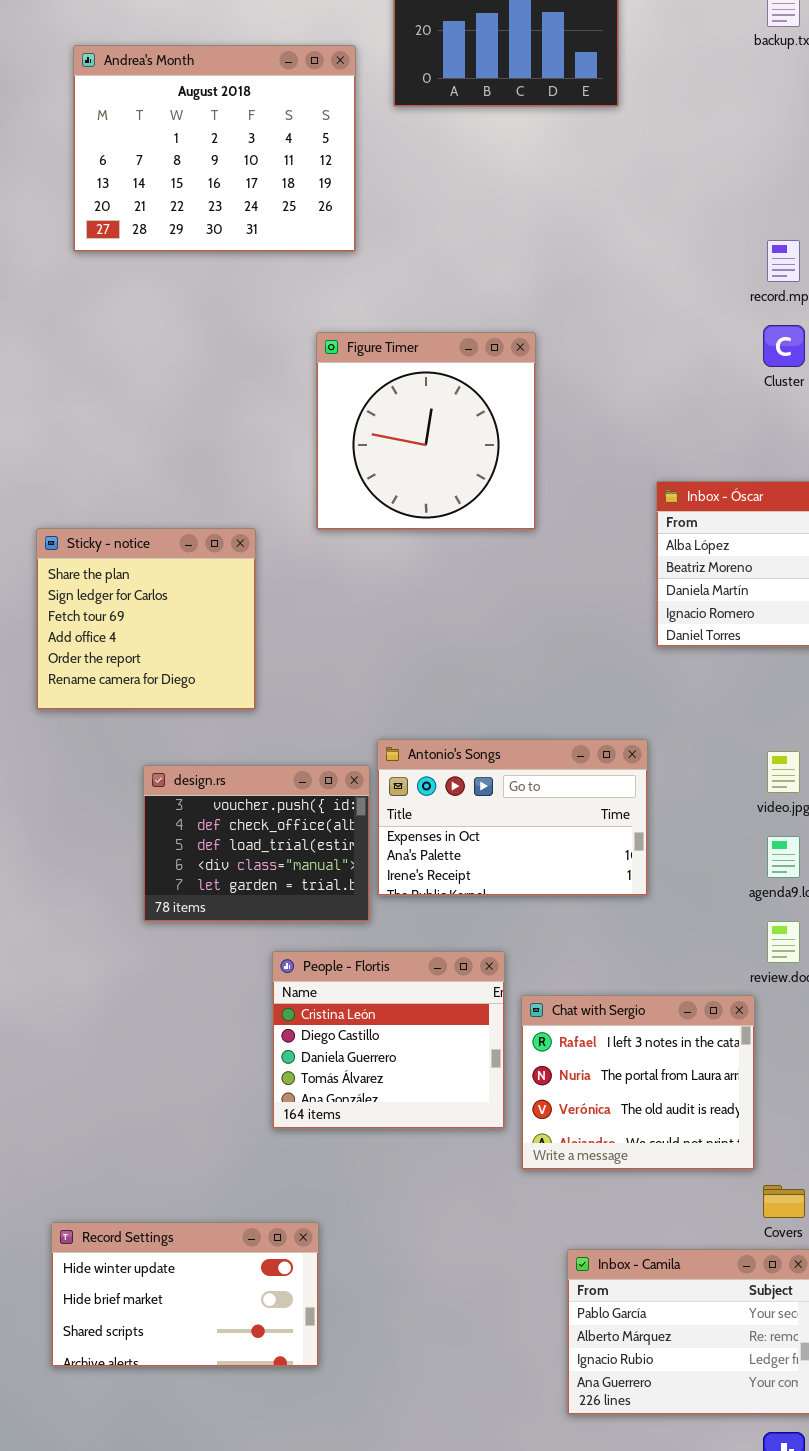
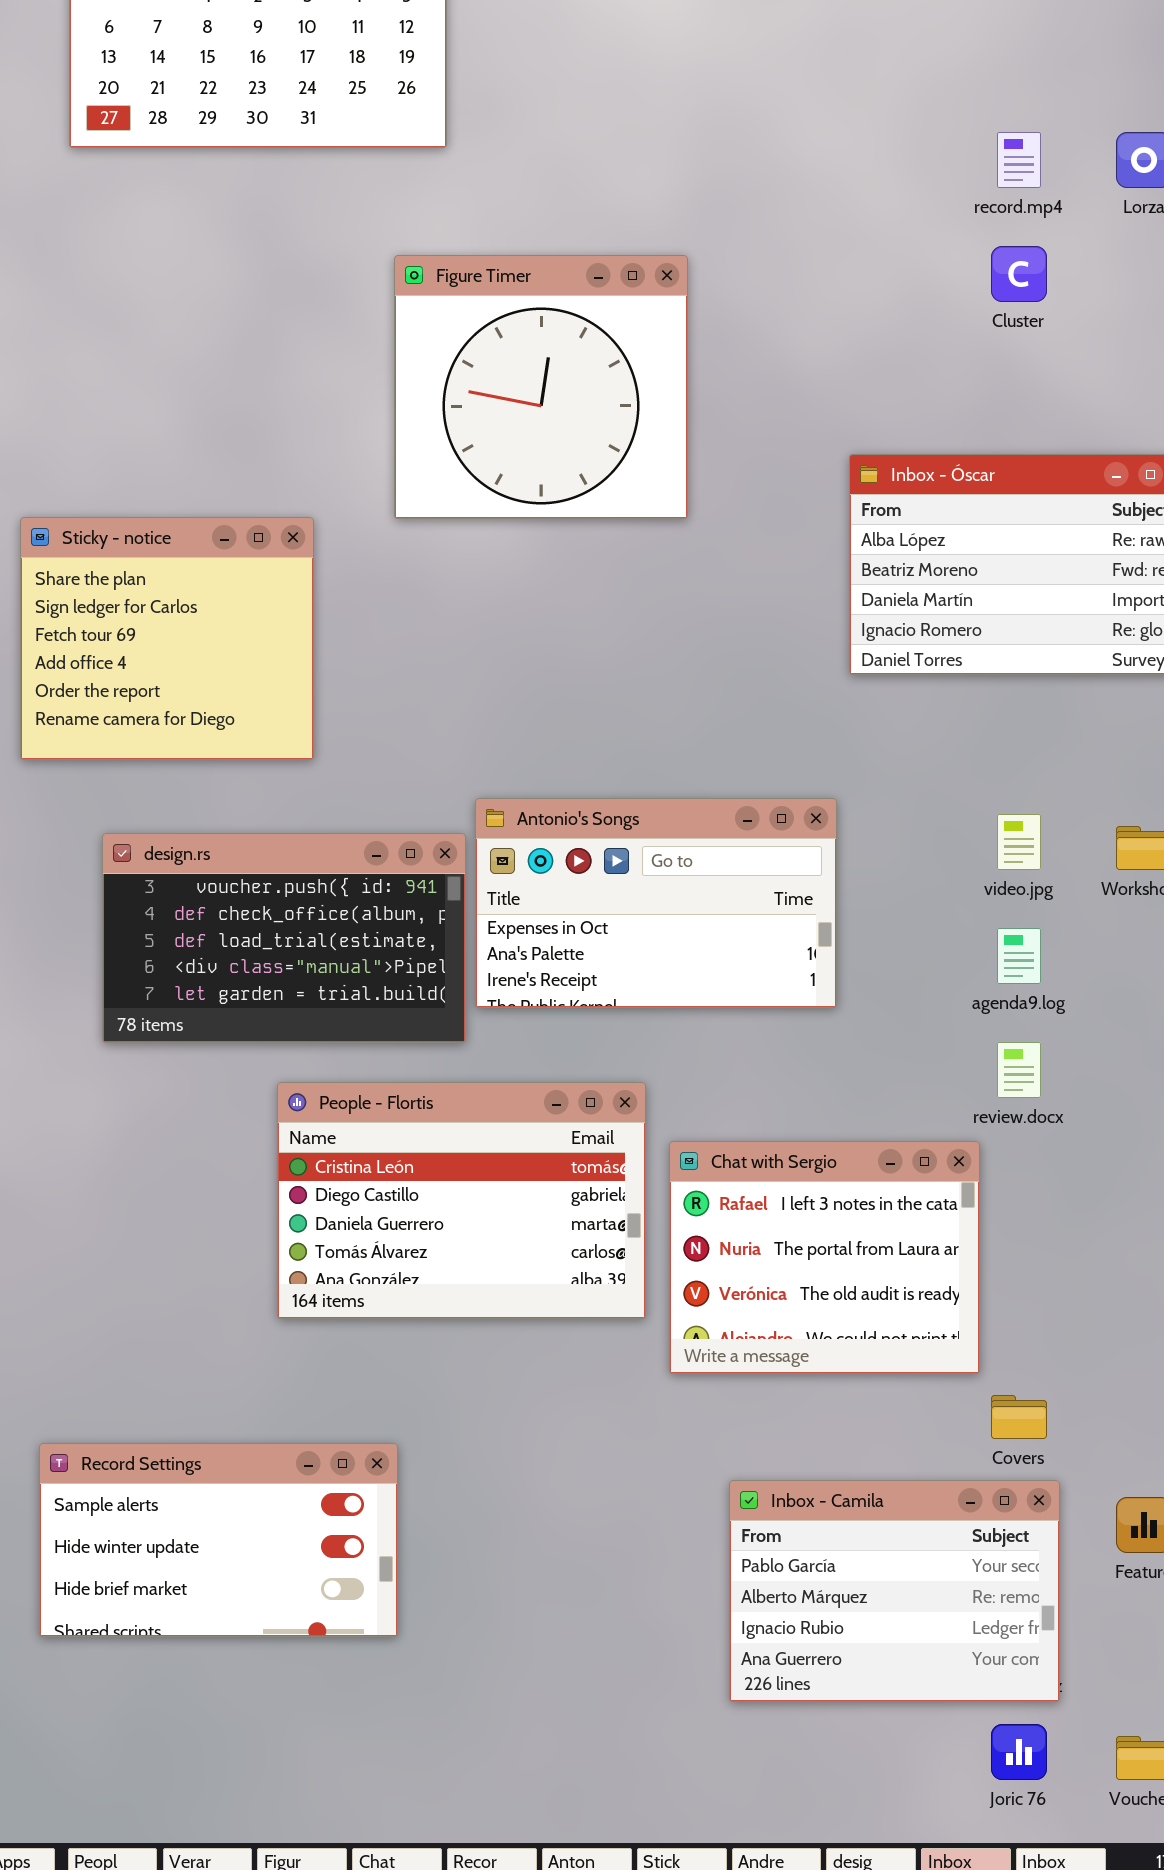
design.rs: [143,765,370,922] -> [102,833,466,1043], resized
People - Flortis: [272,951,505,1129] -> [277,1082,646,1319], resized
Record Settings: [51,1222,319,1367] -> [39,1443,398,1637], scrolled up 1 row

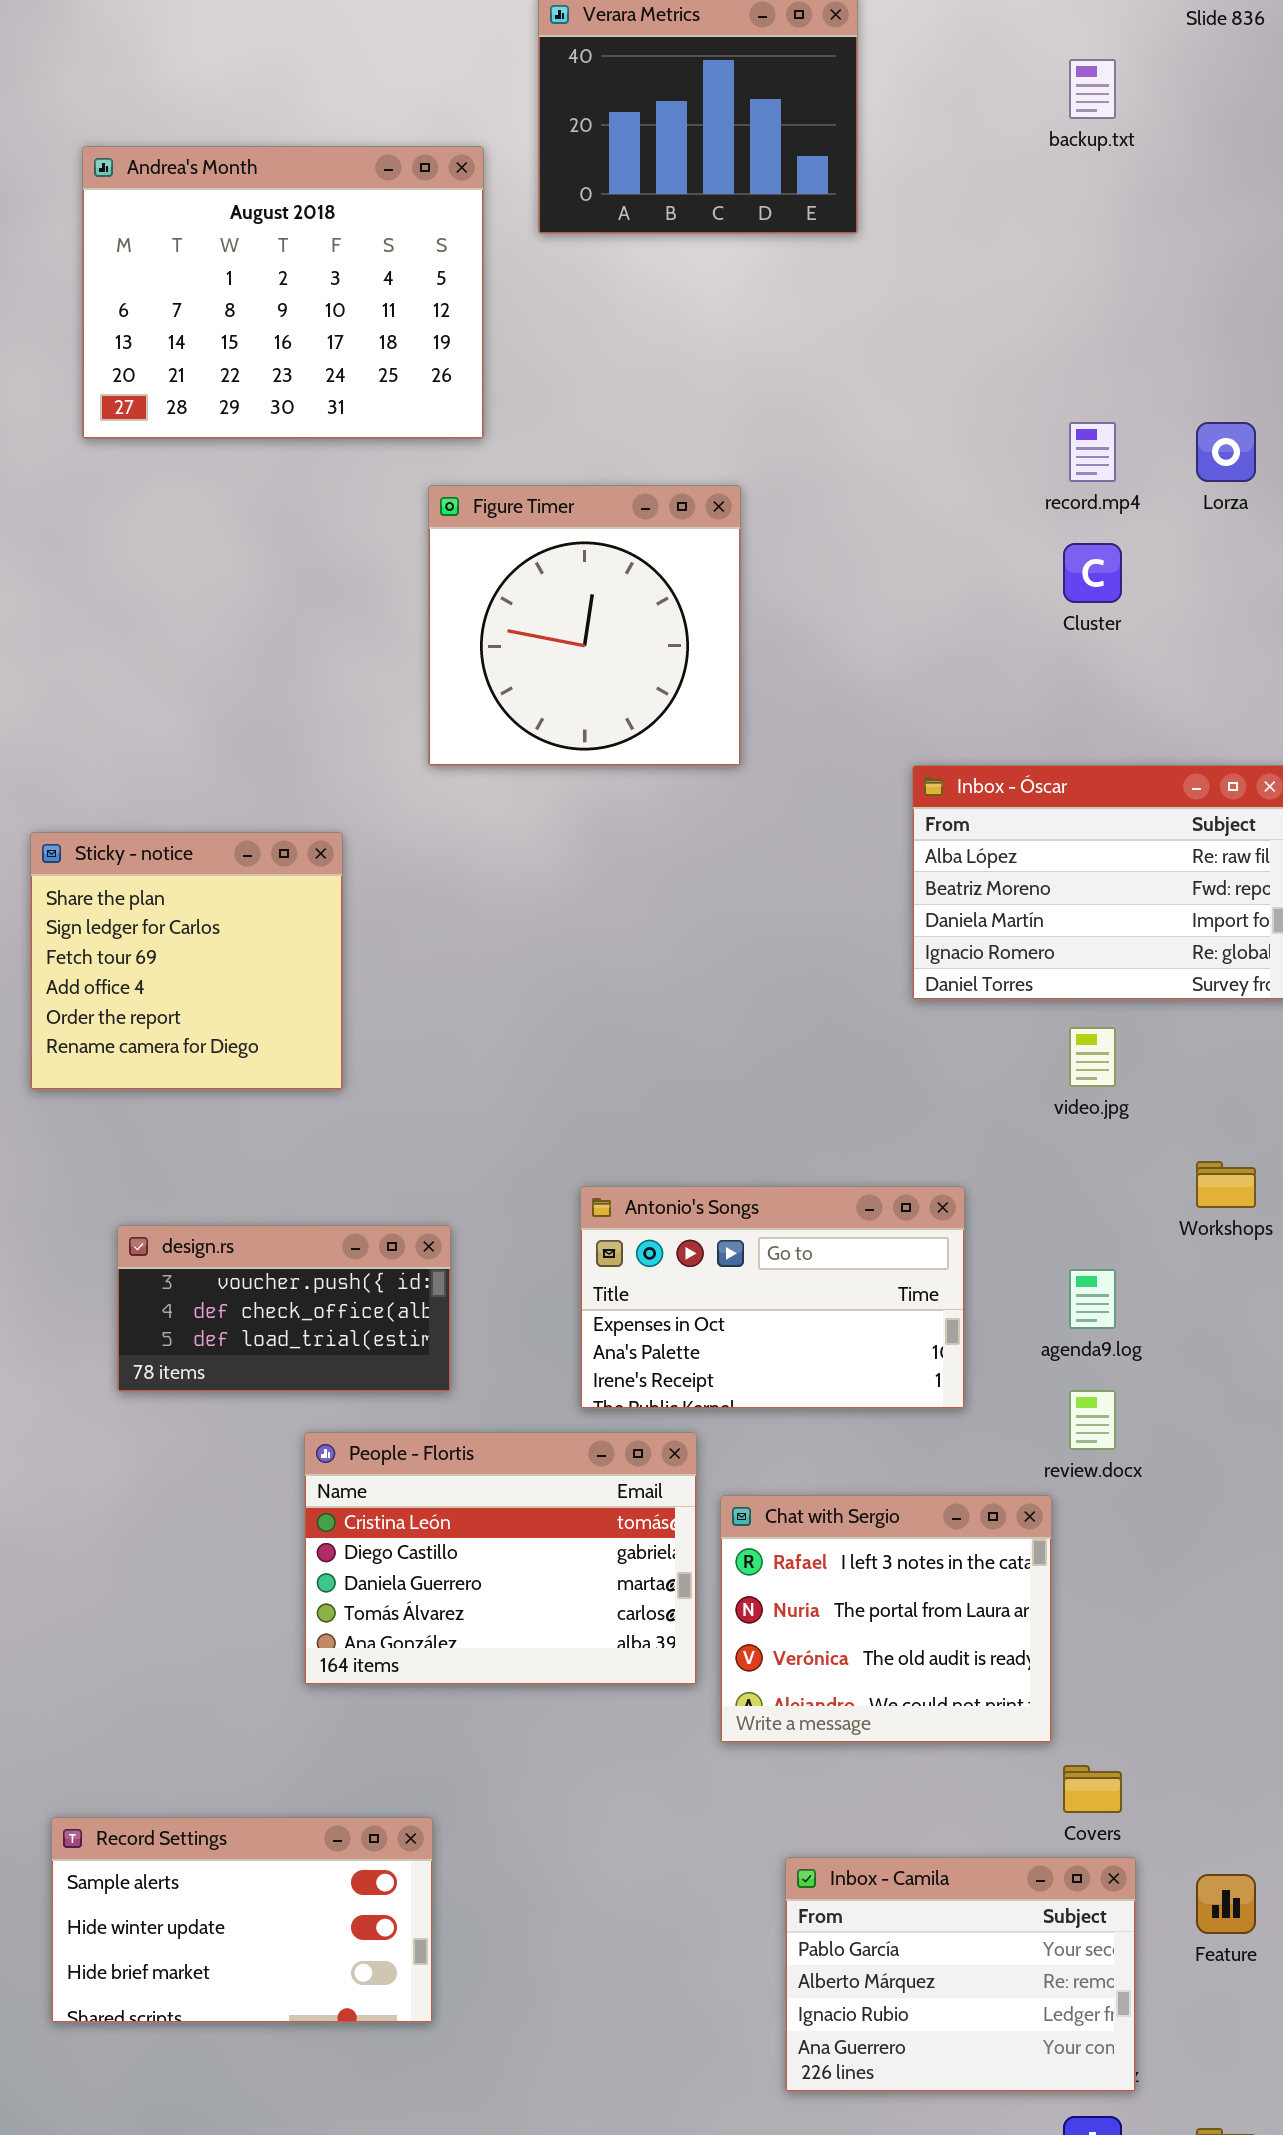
Figure Timer: [394,255,688,519] -> [428,485,741,766], moved
Antonio's Songs: [475,798,837,1008] -> [580,1186,965,1409], moved
video.jpg: [997,814,1041,870] -> [1069,1027,1116,1087], moved
design.rs: [102,833,466,1043] -> [117,1225,451,1392], resized

